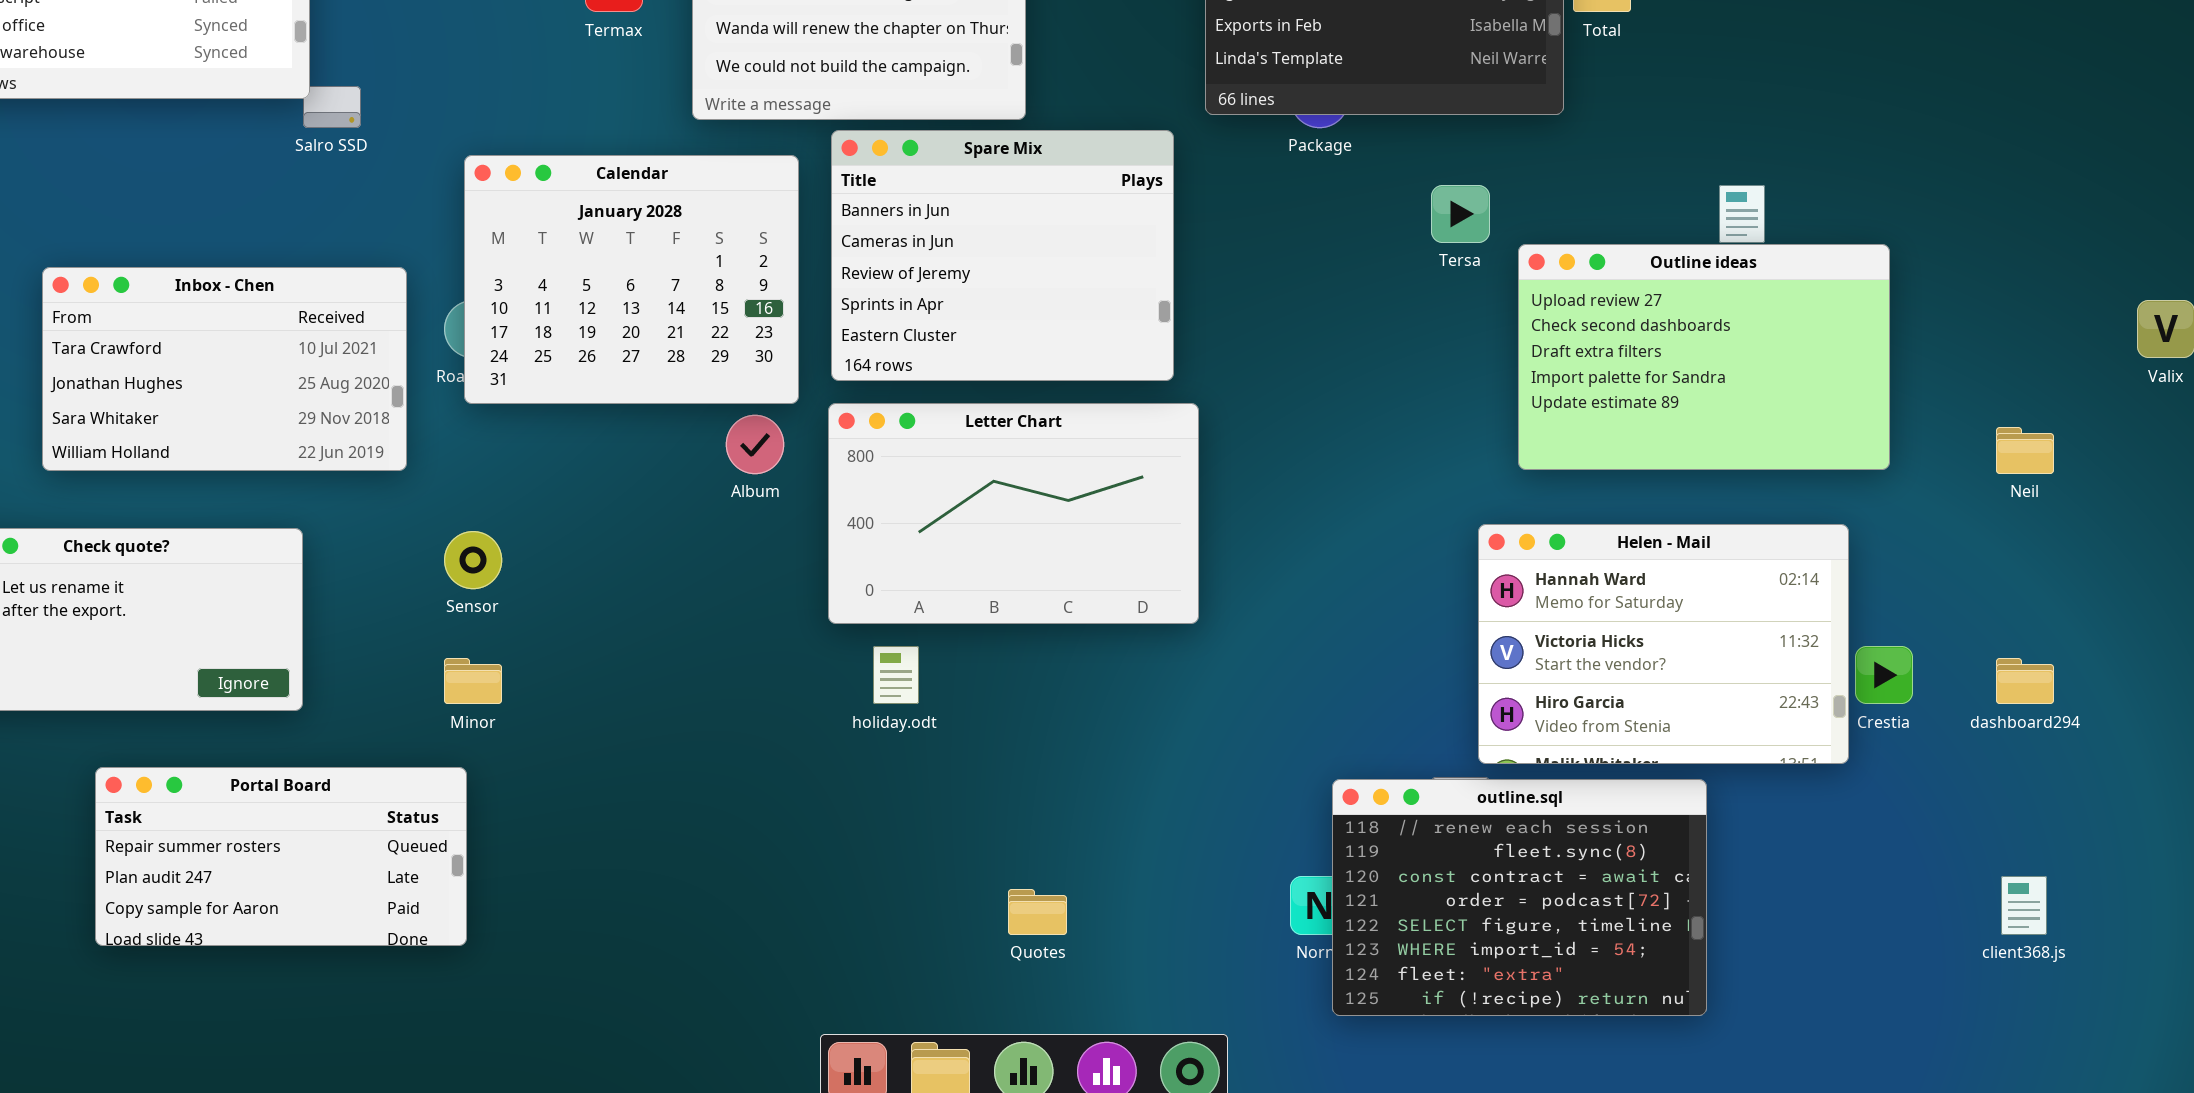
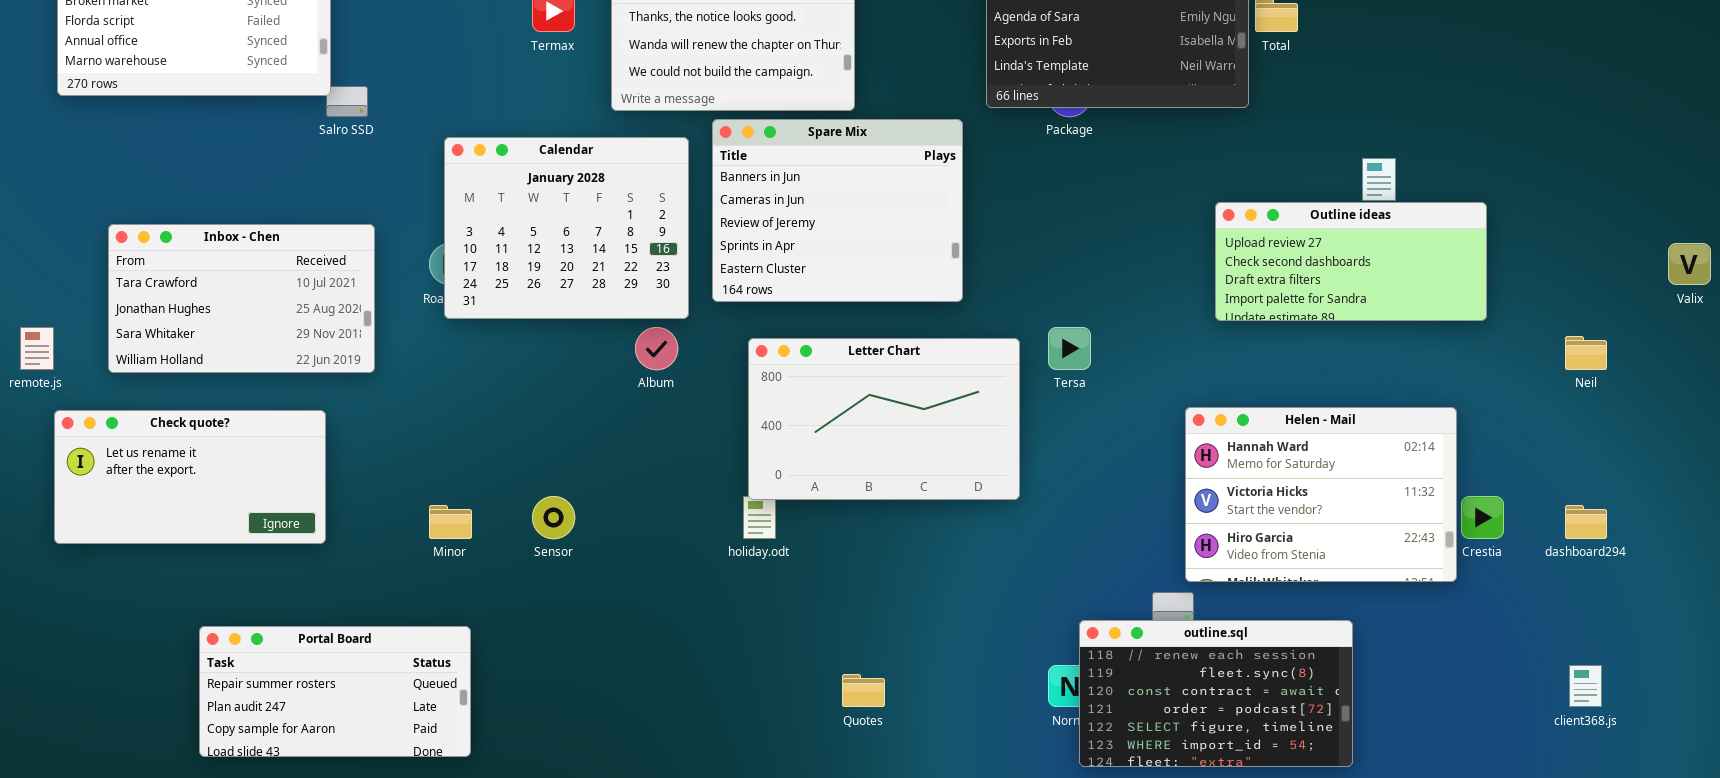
Tersa: [1431,185,1490,243] -> [1048,327,1091,370], moved
Outline ideas: [1518,244,1890,470] -> [1215,202,1487,321], resized
Inbox - Chen: [42,267,407,471] -> [108,224,375,373], moved
Letter Chart: [828,403,1199,624] -> [748,338,1020,500], moved
Sensor: [444,531,502,589] -> [532,496,575,539], moved
Portal Board: [95,767,467,946] -> [199,626,471,757], moved
outline.sql: [1332,779,1707,1016] -> [1079,620,1353,767], resized

